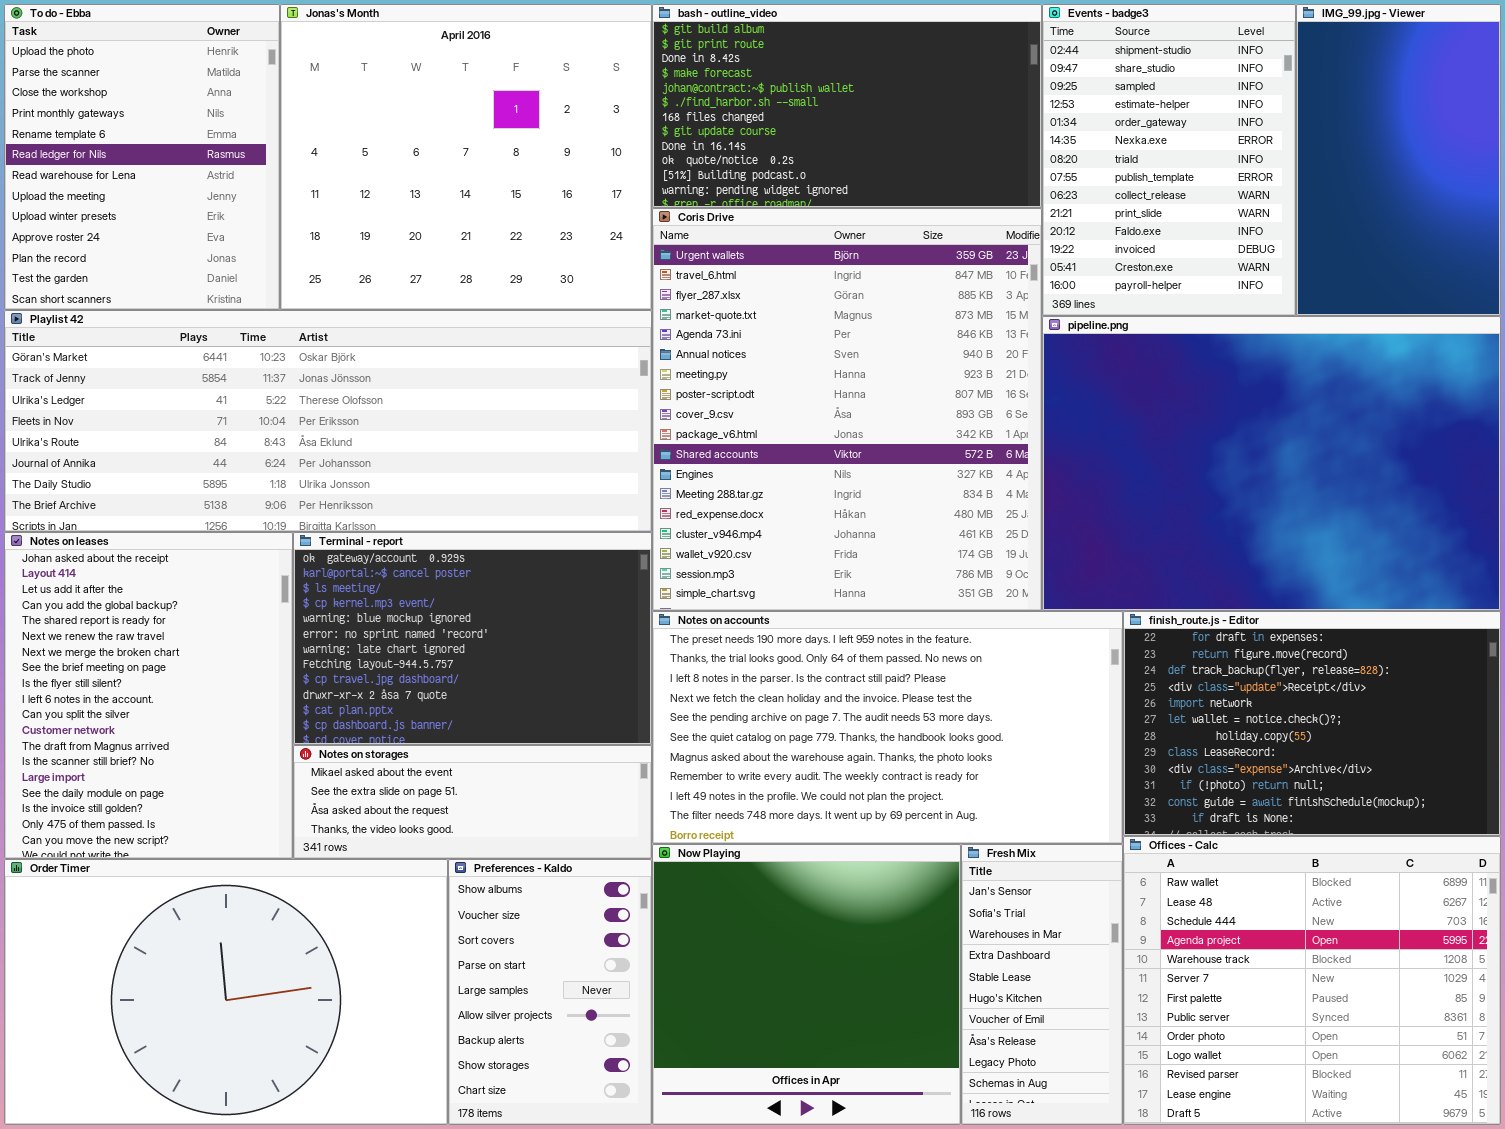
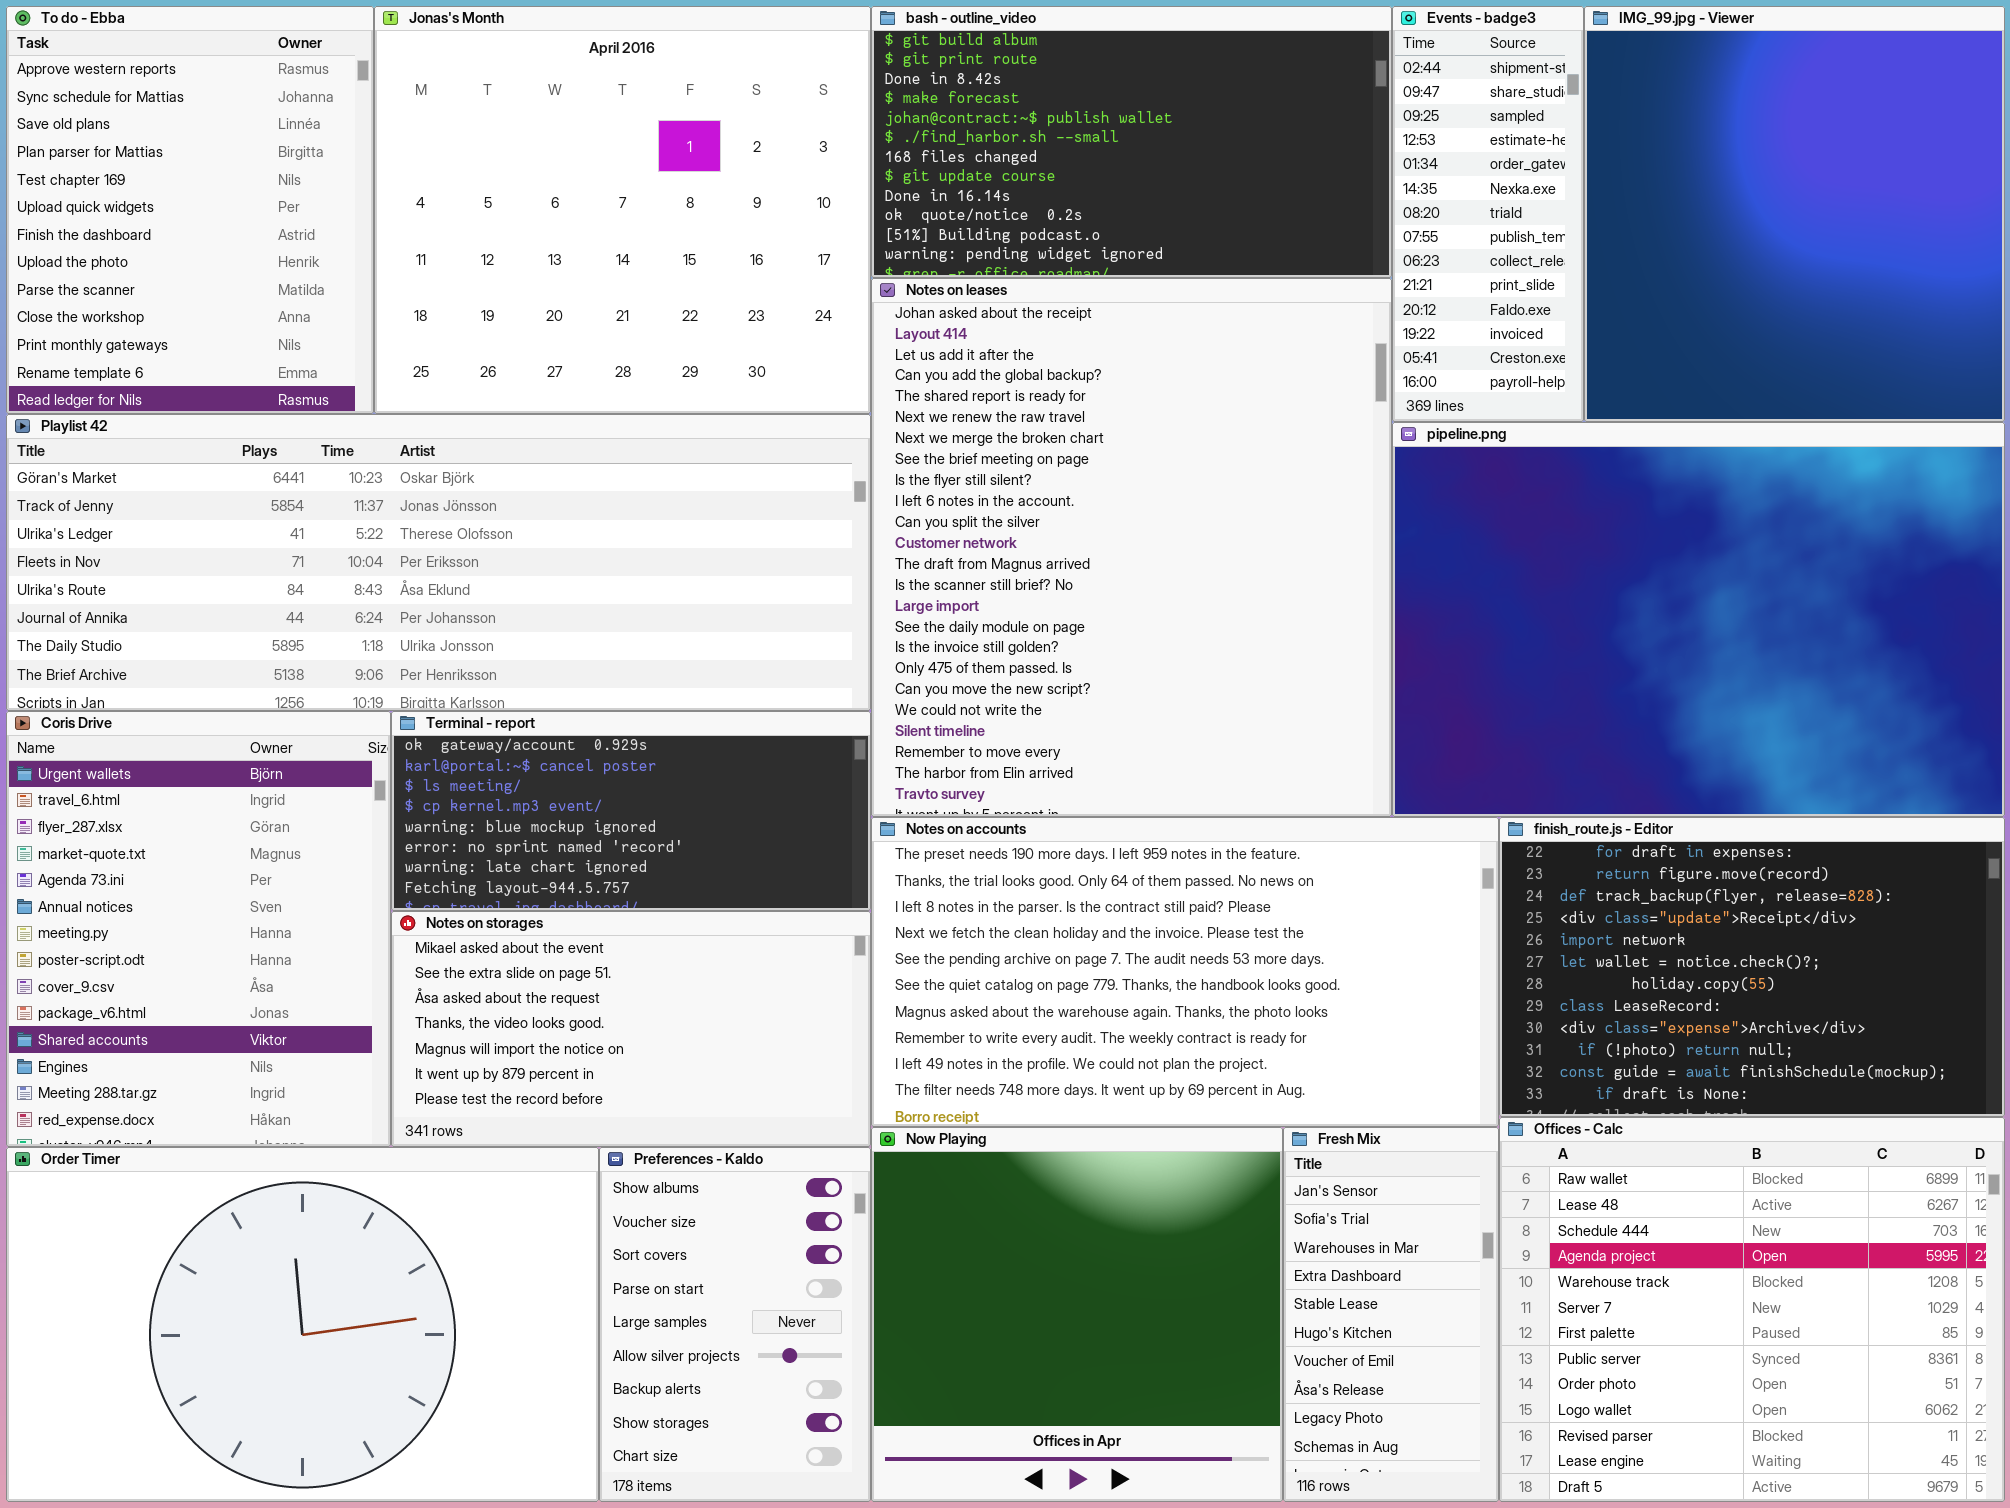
To do - Ebba: [4,4,280,310] -> [6,6,374,414], scrolled up 7 rows
Events - badge3: [1042,4,1296,316] -> [1392,6,1584,422], resized
IMG_99.jpg - Viewer: [1296,4,1501,316] -> [1584,6,2005,422], resized
Coris Drive: [652,208,1042,611] -> [6,711,391,1147], moved, resized
Notes on leases: [4,532,293,859] -> [871,278,1392,817], moved, resized
Terminal - report: [293,532,652,745] -> [391,711,871,911], resized
Notes on storages: [293,745,652,859] -> [391,911,871,1147], resized

